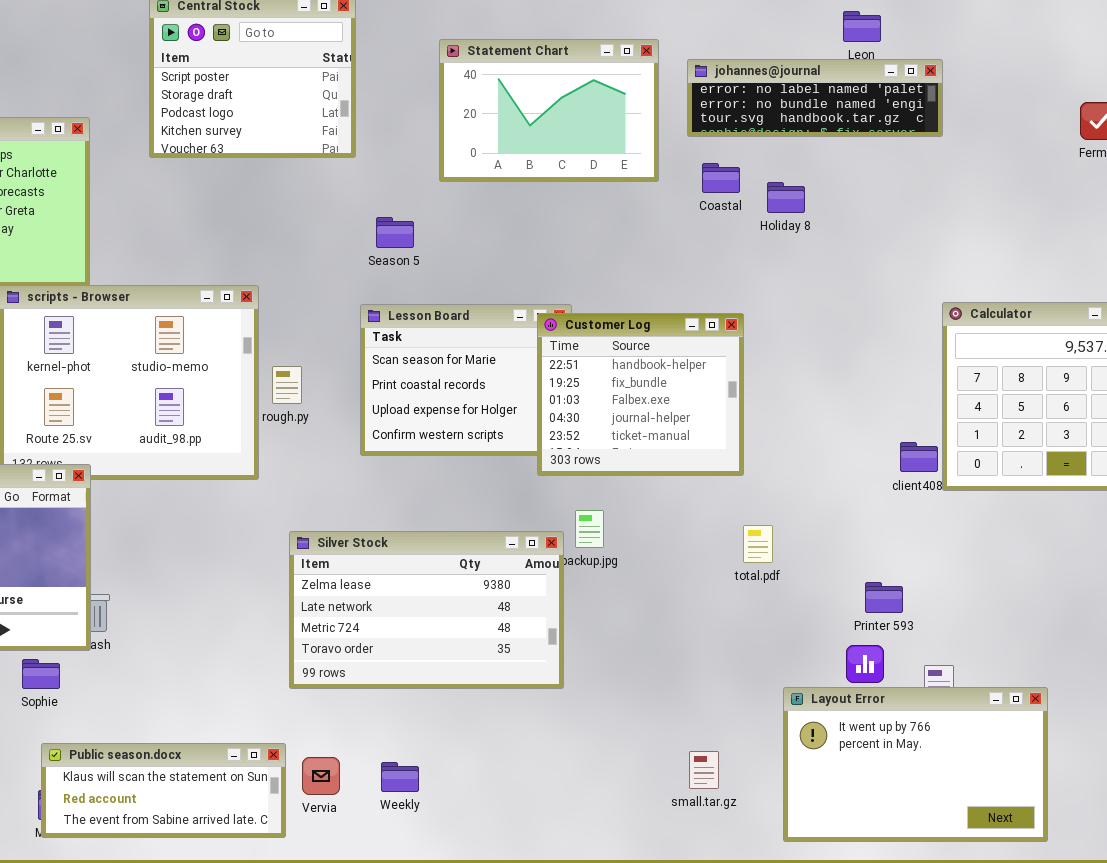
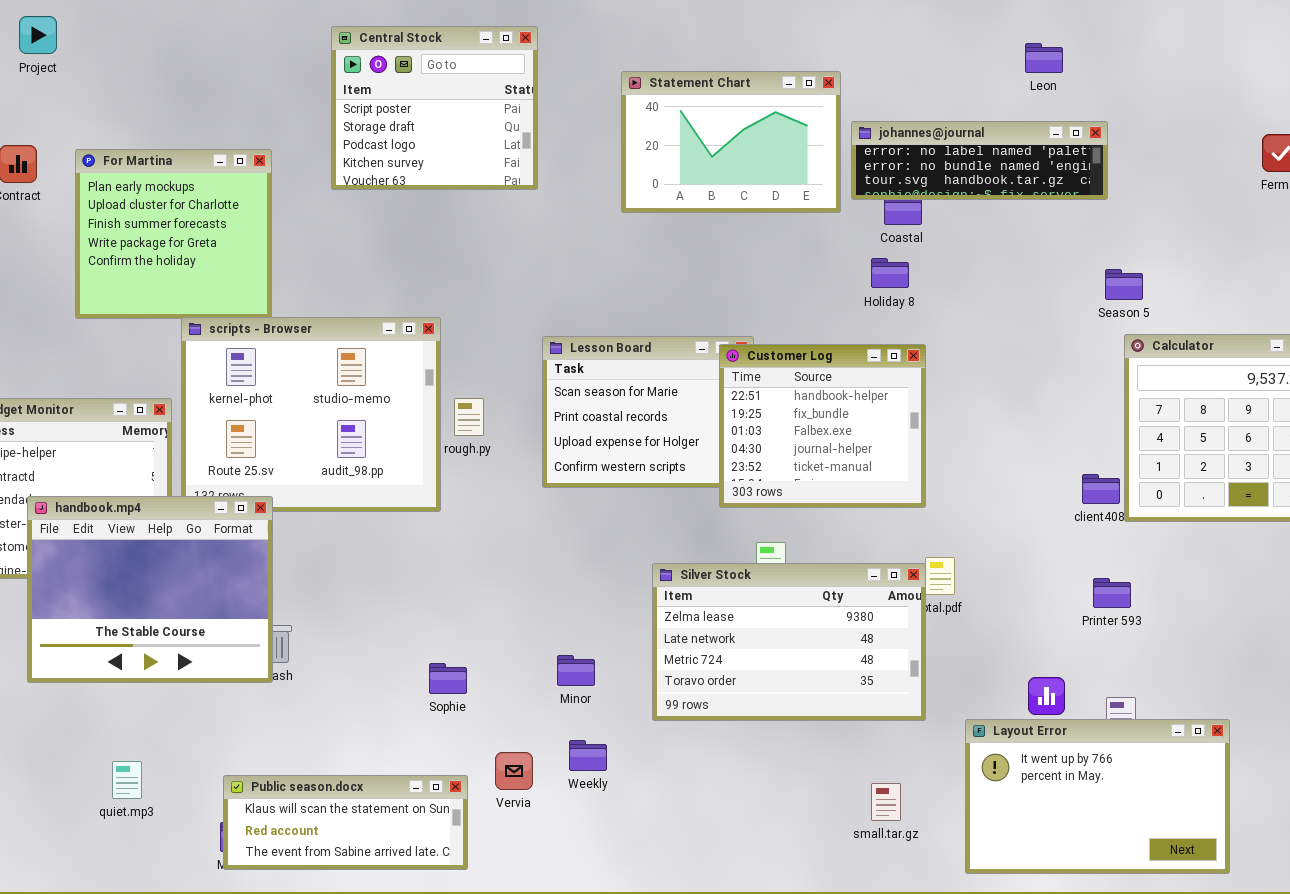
johannes@journal: [687,59,943,137] -> [851,121,1108,200], moved
Holiday 8: [767,182,805,213] -> [871,258,909,288], moved
Season 5: [376,217,414,248] -> [1105,269,1143,300], moved
Silver Stock: [289,531,564,689] -> [652,563,926,721], moved
Printer 593: [865,582,903,613] -> [1093,578,1131,608], moved
Sophie: [22,659,60,689] -> [429,663,467,694], moved
Vervia: [302,757,340,795] -> [495,752,533,790], moved
Weekly: [381,762,419,792] -> [569,740,607,771], moved

